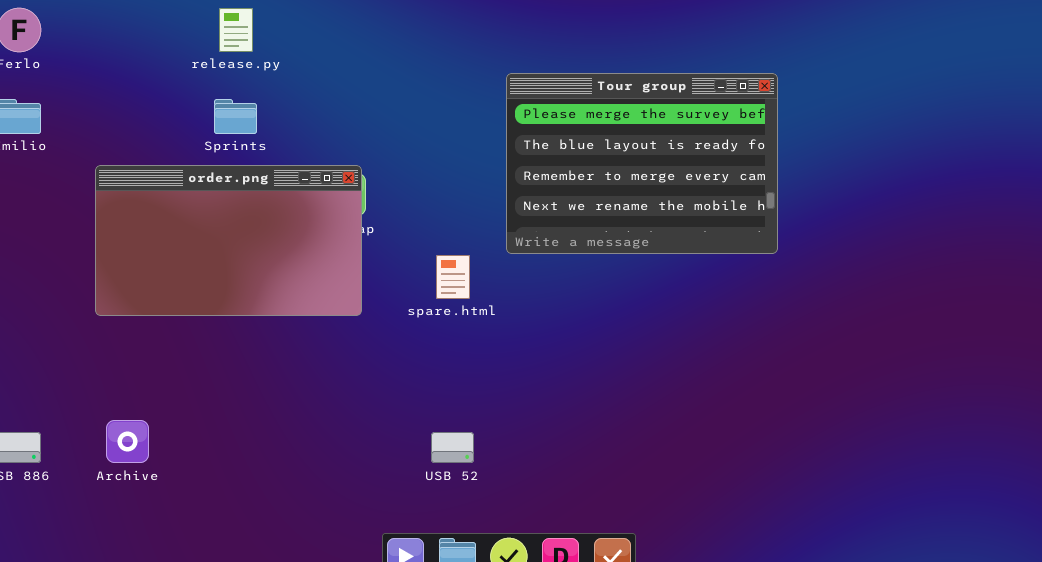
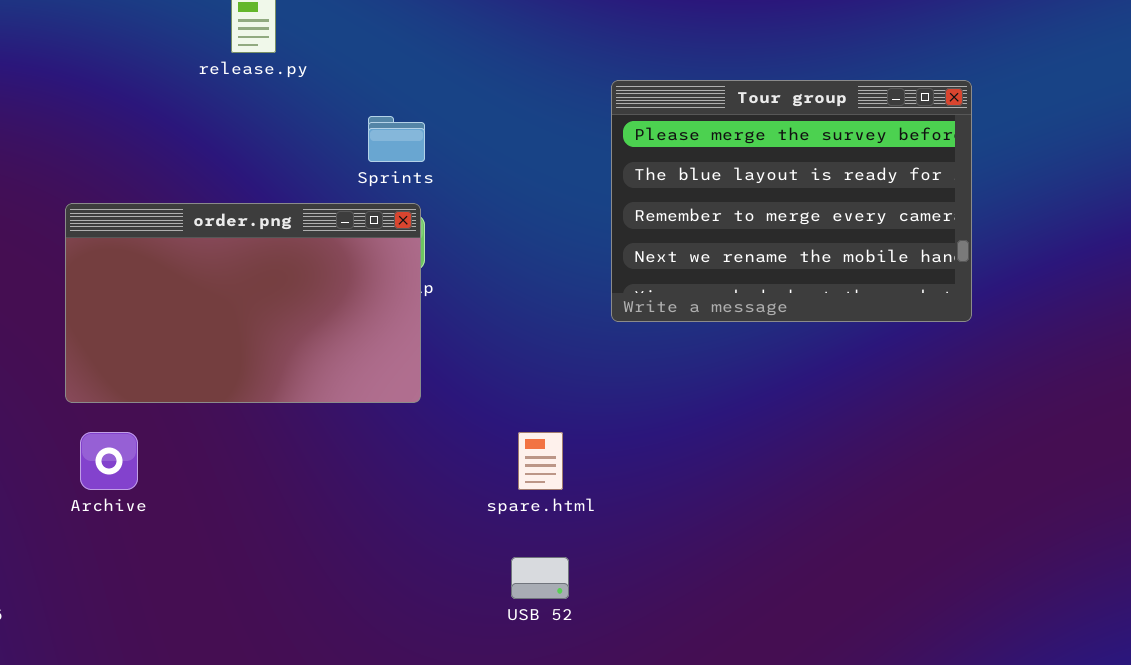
Sprints: [214,99,257,134] -> [368,116,425,162], moved
spare.html: [436,255,470,299] -> [518,432,563,490], moved
Archive: [106,420,149,463] -> [80,432,138,490], moved

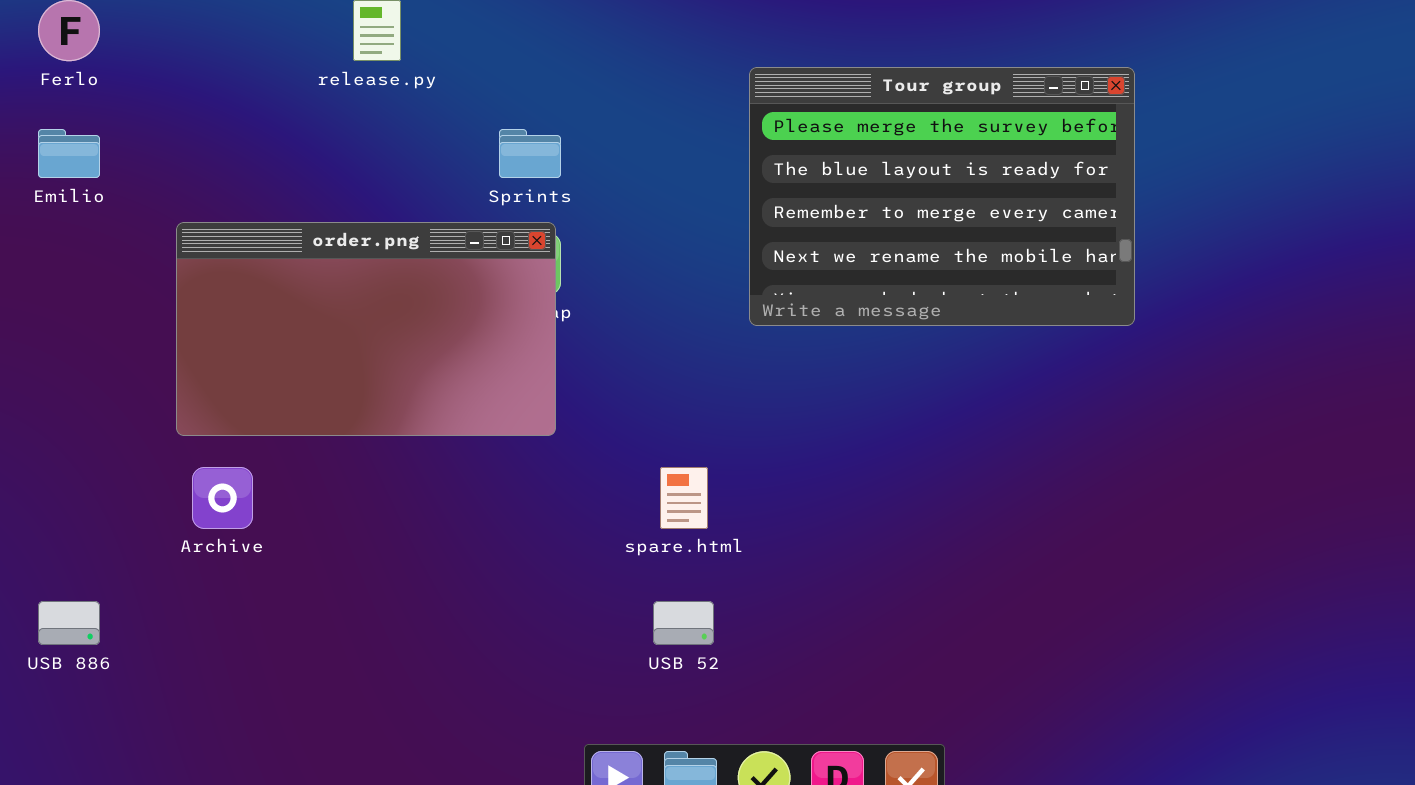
Tour group: [611,80,972,322] -> [749,67,1135,326], moved

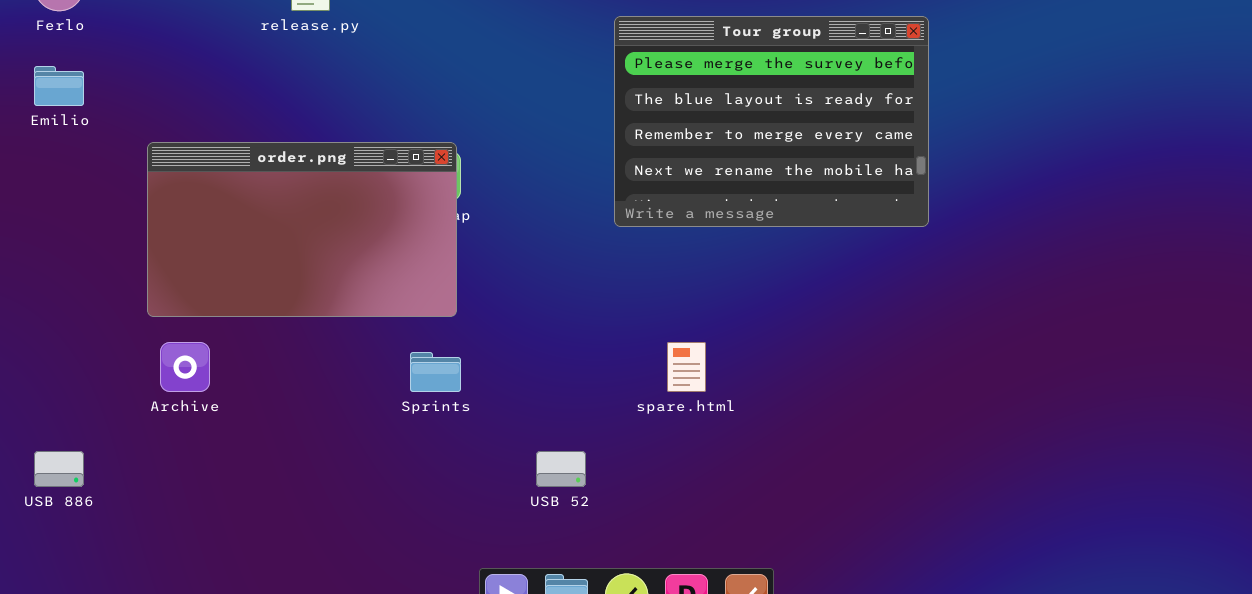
Sprints: [499,129,561,178] -> [410,352,461,392], moved
spare.html: [660,467,708,529] -> [667,342,706,392], moved

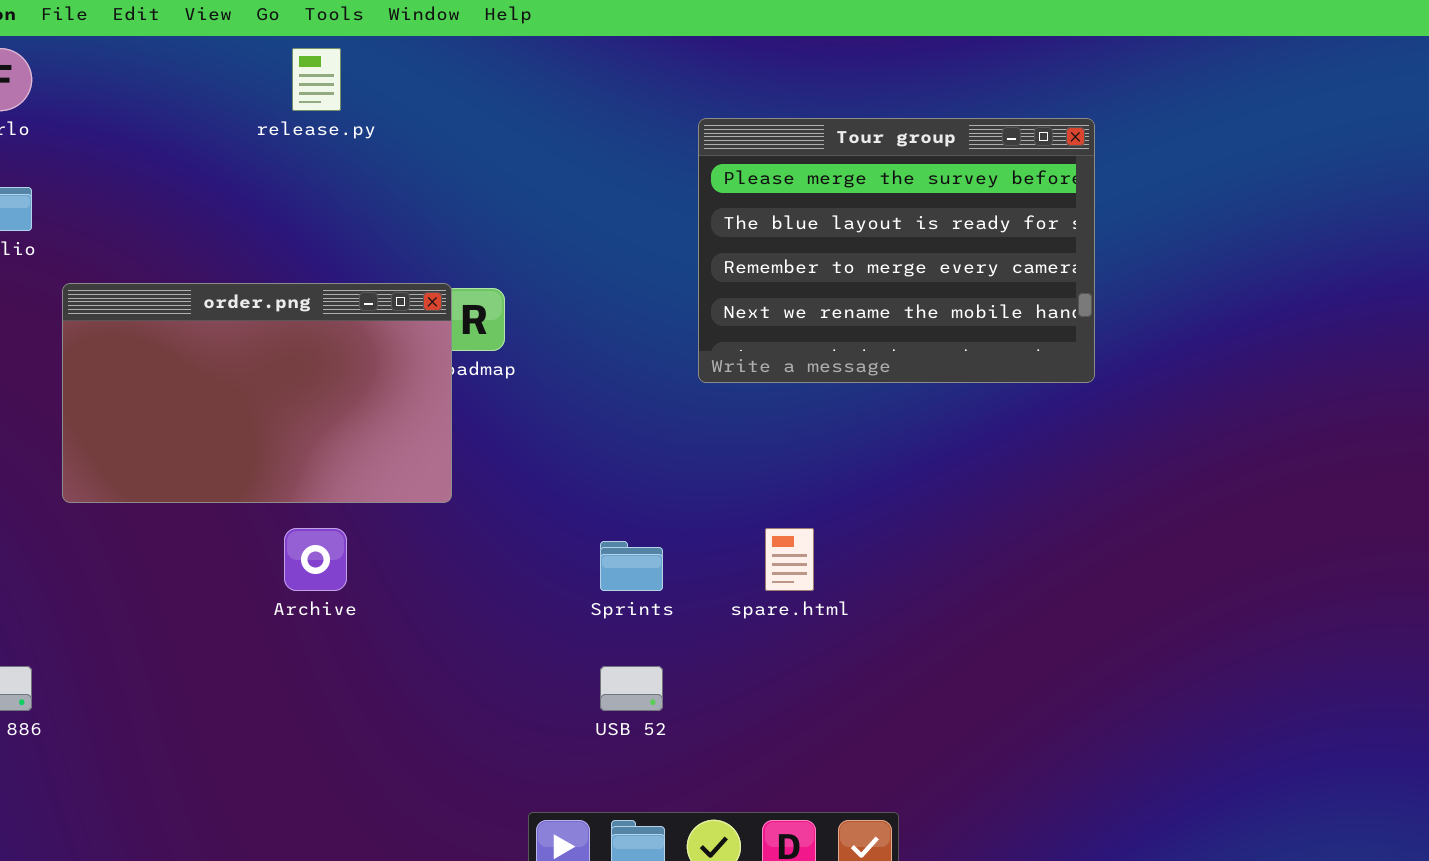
order.png: [147,142,457,317] -> [62,283,452,503], moved
Archive: [160,342,210,392] -> [284,528,347,591], moved
Sprints: [410,352,461,392] -> [600,541,663,591], moved

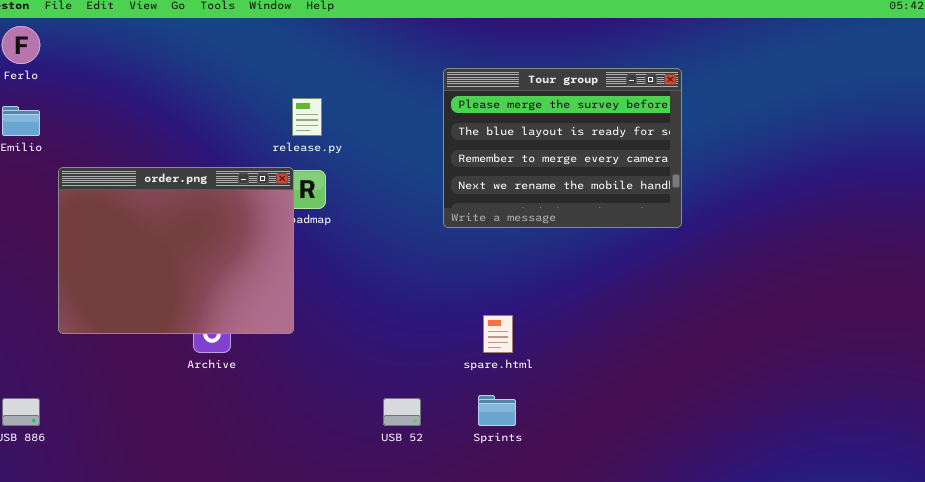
release.py: [292,48,341,111] -> [292,98,322,136], moved
order.png: [62,283,452,503] -> [58,167,294,334], resized
Sprints: [600,541,663,591] -> [478,395,516,426], moved

